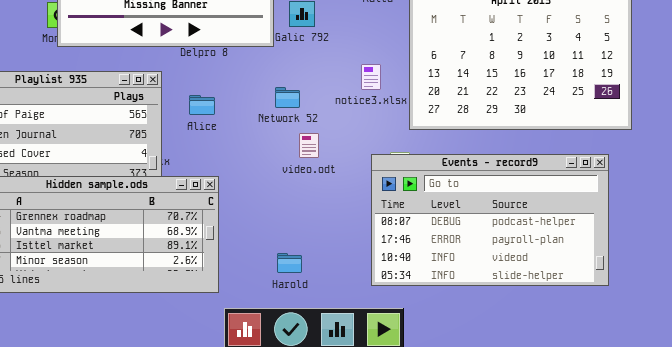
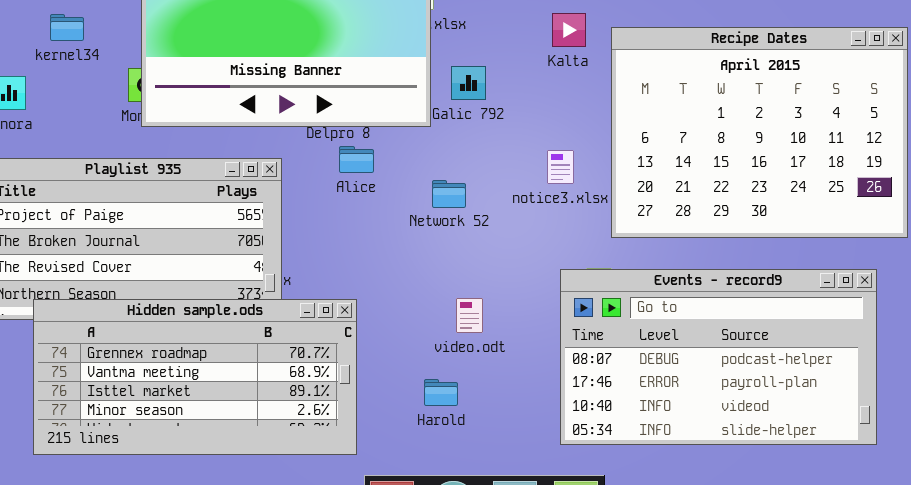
Alice: [189,95,215,115] -> [339,146,374,173], moved
video.odt: [299,133,319,158] -> [456,298,483,333], moved
Harold: [277,253,302,273] -> [424,379,458,406], moved

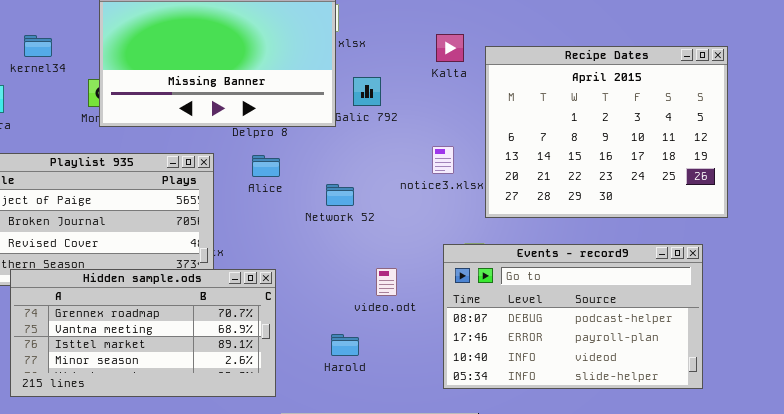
Alice: [339,146,374,173] -> [252,155,280,177], moved
Network 52: [432,180,466,208] -> [326,184,354,206], moved
video.odt: [456,298,483,333] -> [376,268,397,296], moved

